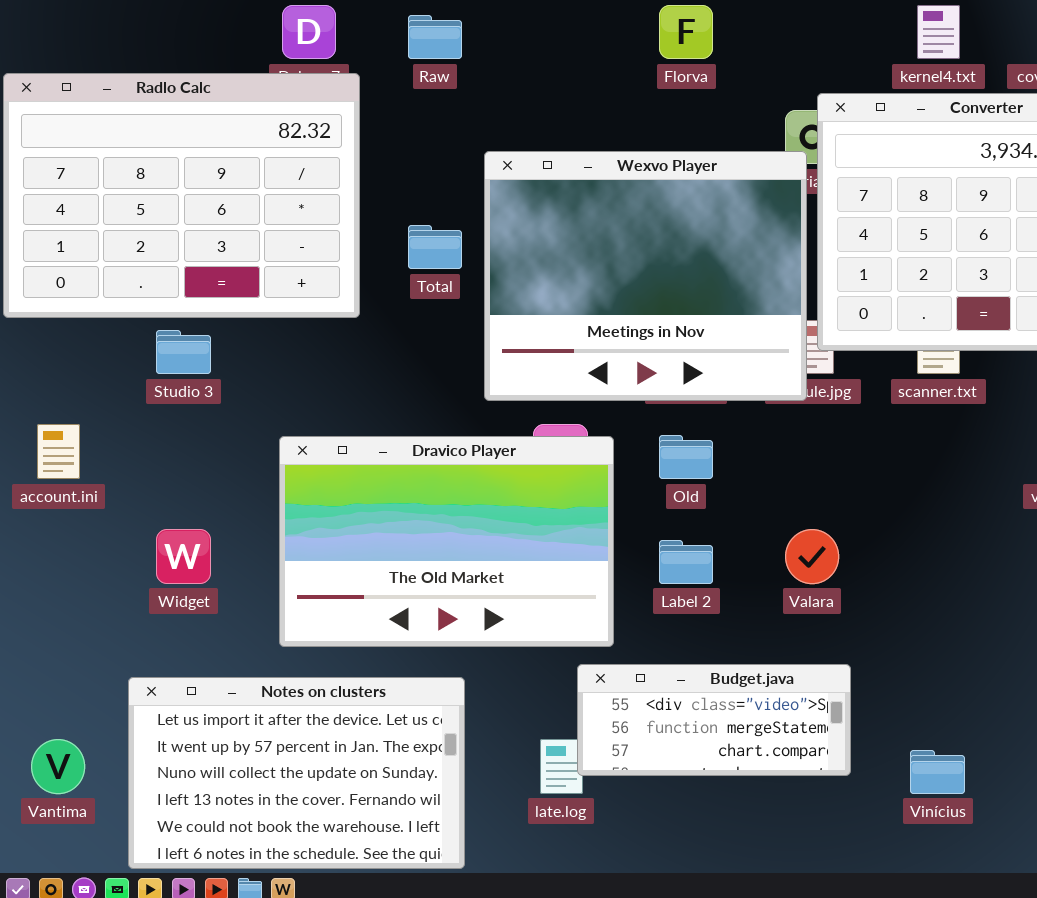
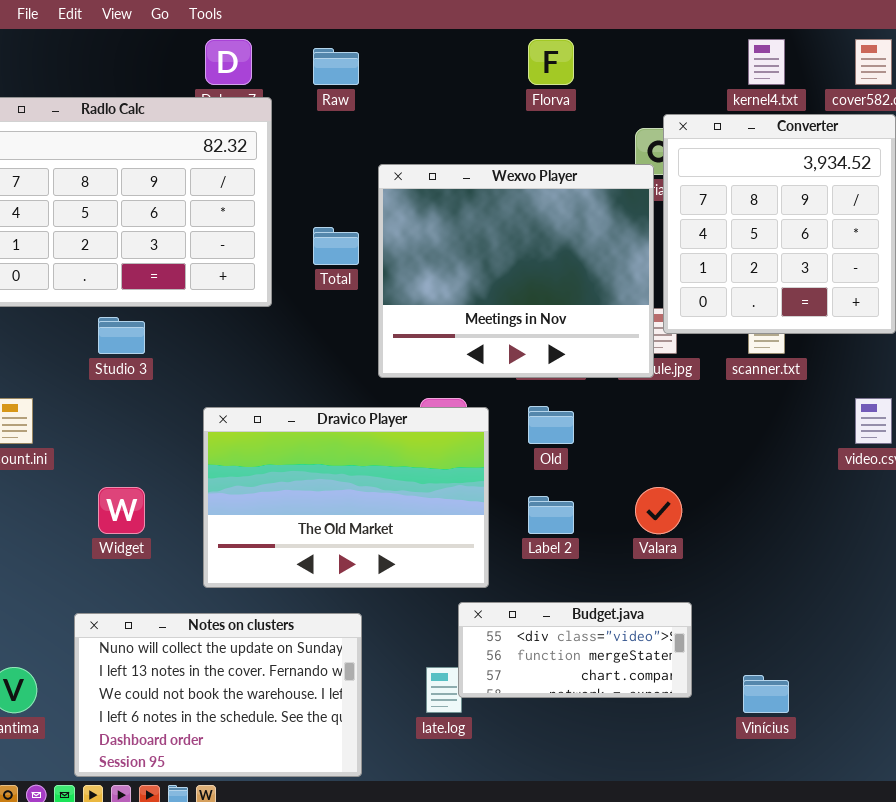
Notes on clusters: [128,677,465,869] -> [74,613,362,777], scrolled down 2 rows

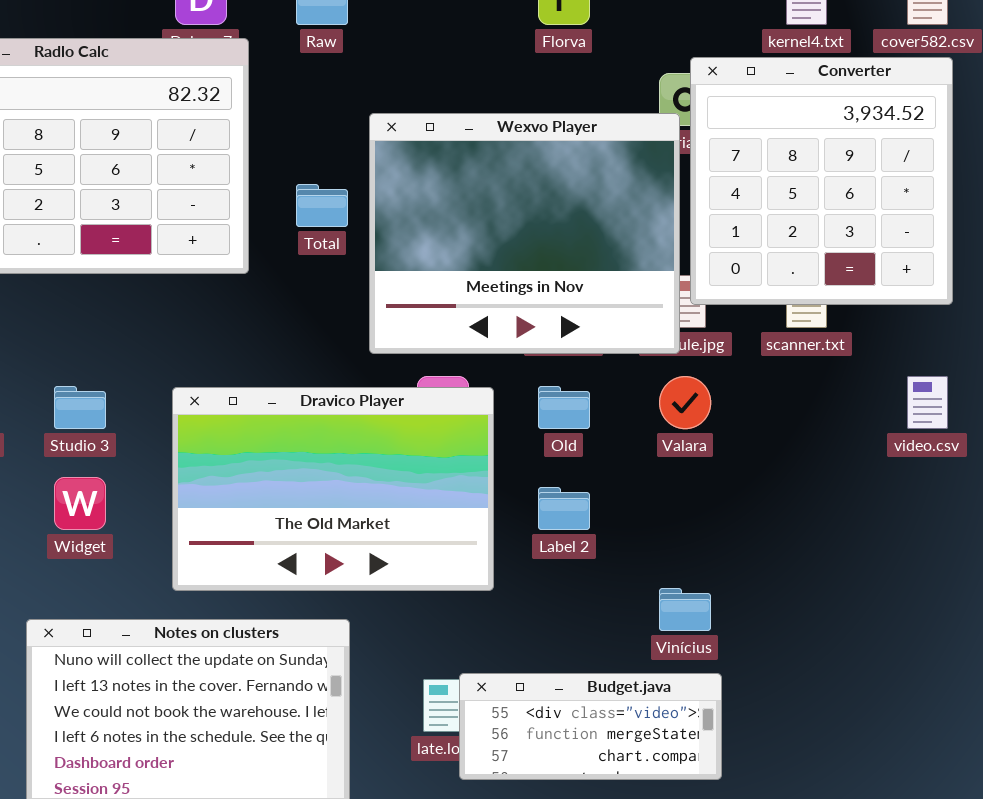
Studio 3: [98,317,145,354] -> [54,386,106,429], moved
Valara: [635,487,682,534] -> [659,376,711,429], moved
Budget.java: [458,602,692,698] -> [459,673,722,780], moved
Vinícius: [743,675,789,713] -> [659,588,711,631], moved

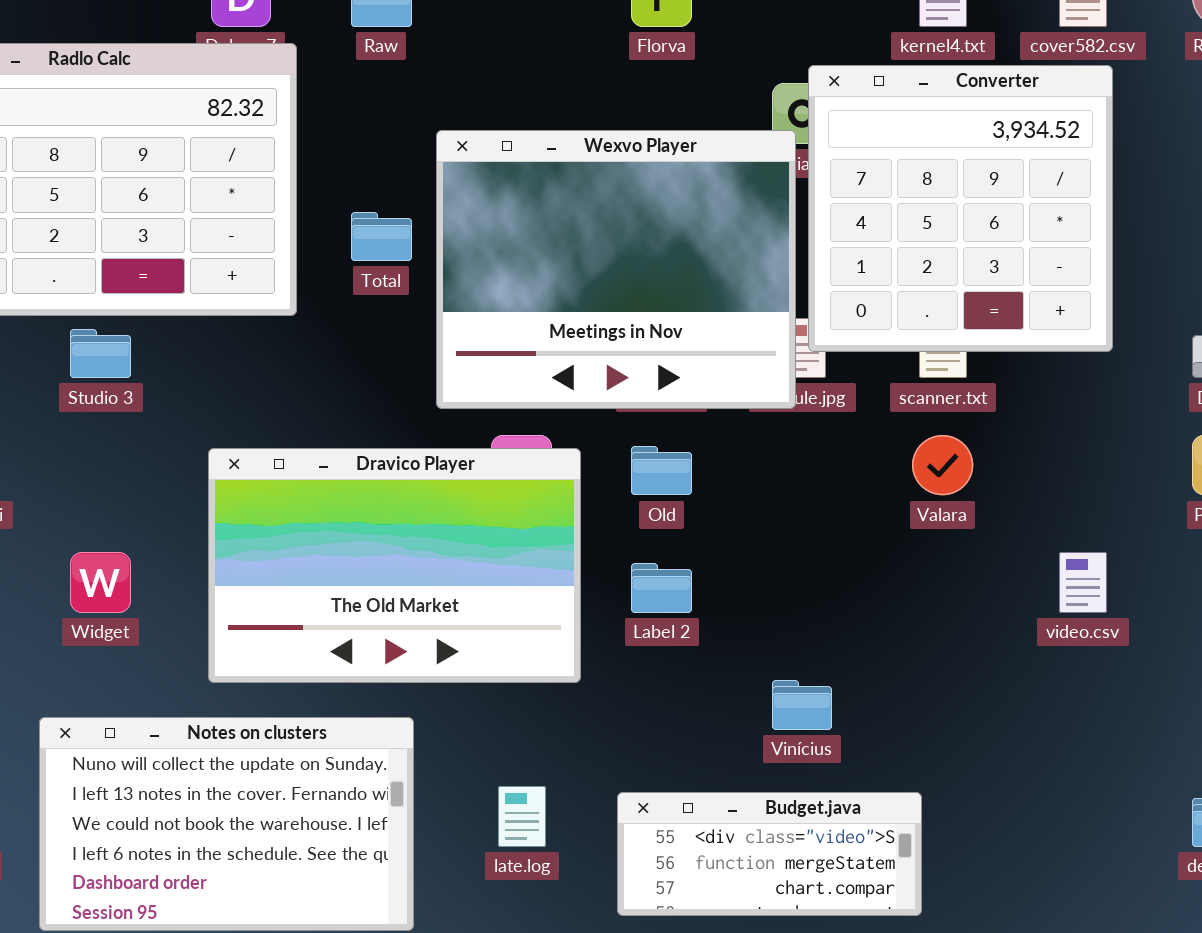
Valara: [659,376,711,429] -> [912,435,973,495], moved
video.csv: [907,376,948,429] -> [1059,552,1107,613], moved
Studio 3: [54,386,106,429] -> [70,329,131,378], moved
Budget.java: [459,673,722,780] -> [617,792,922,916], moved

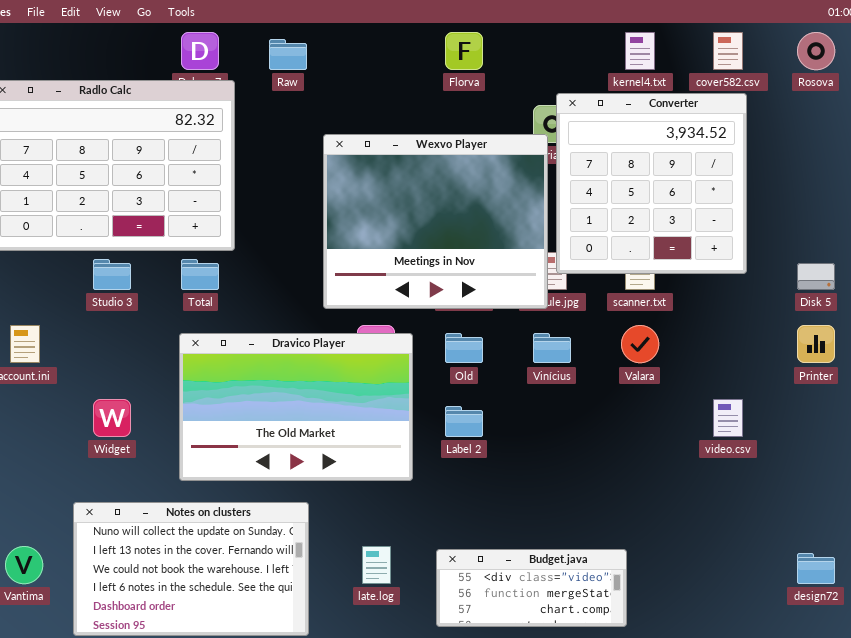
Total: [351,212,412,261] -> [181,259,219,290], moved
Vinícius: [772,680,832,730] -> [533,333,571,363], moved

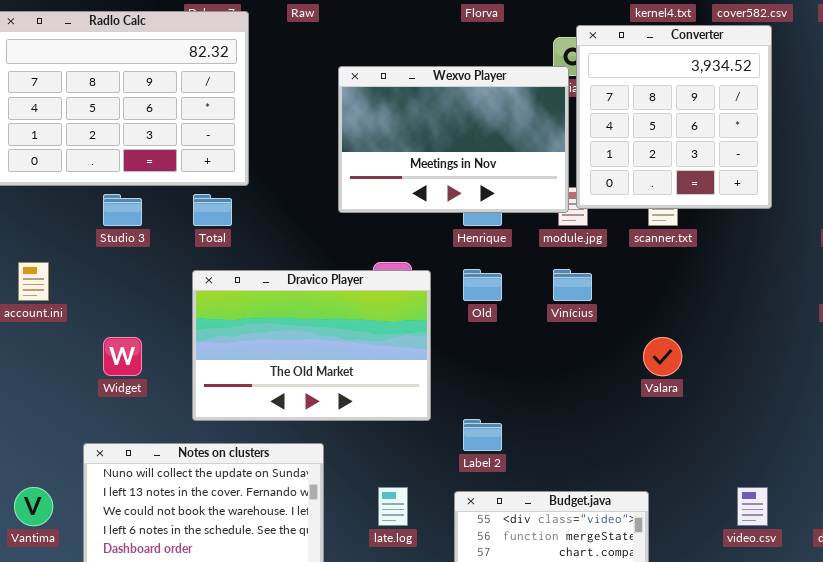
Wexvo Player: [323,134,548,309] -> [338,66,569,213], resized
Valara: [621,325,659,363] -> [643,337,682,376], moved
video.csv: [713,399,743,437] -> [737,487,768,526], moved
Label 2: [445,406,483,437] -> [463,419,502,451], moved

